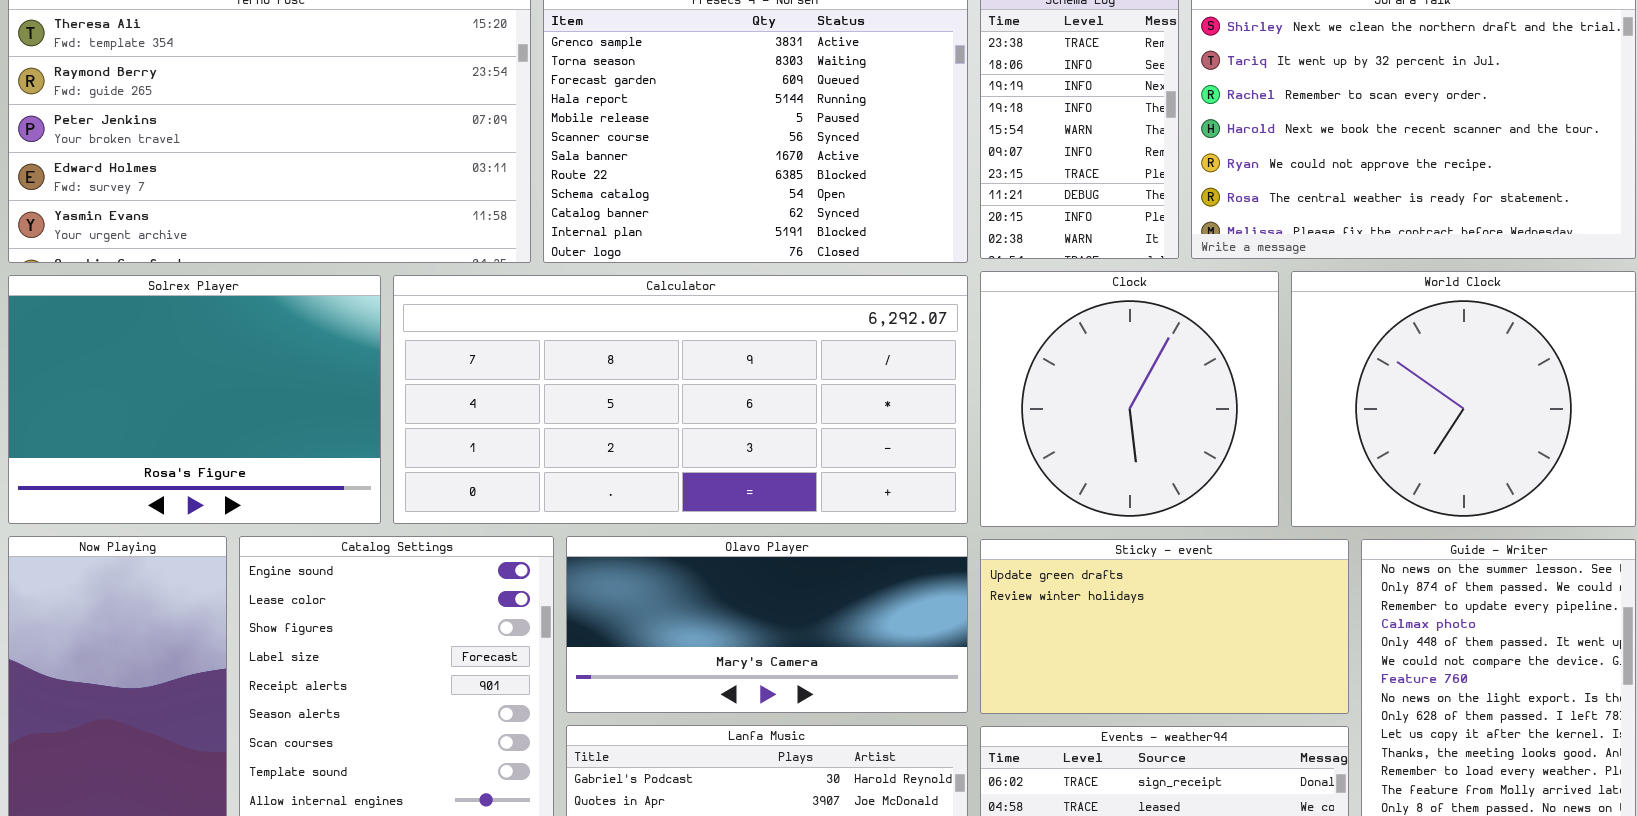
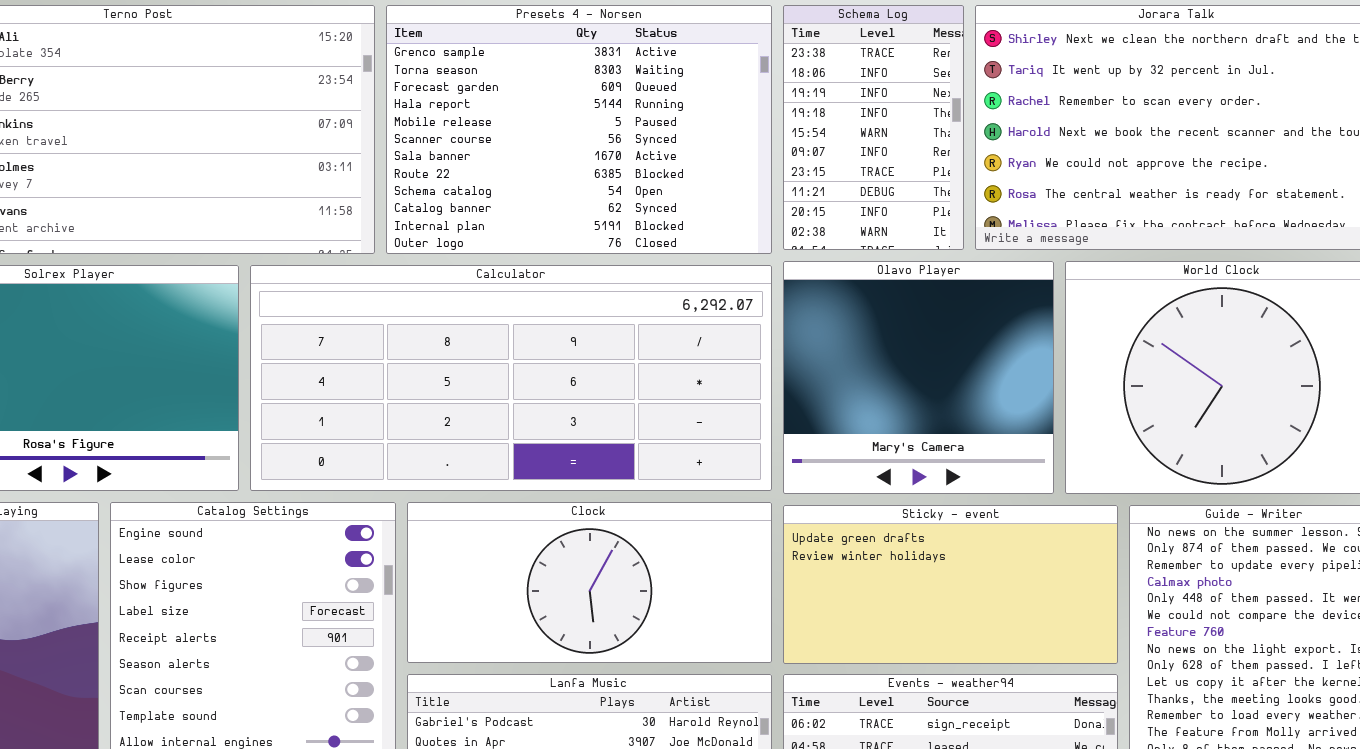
Clock: [980,271,1279,527] -> [407,502,772,663], moved, resized
Olavo Player: [566,536,968,713] -> [783,261,1054,494], moved, resized

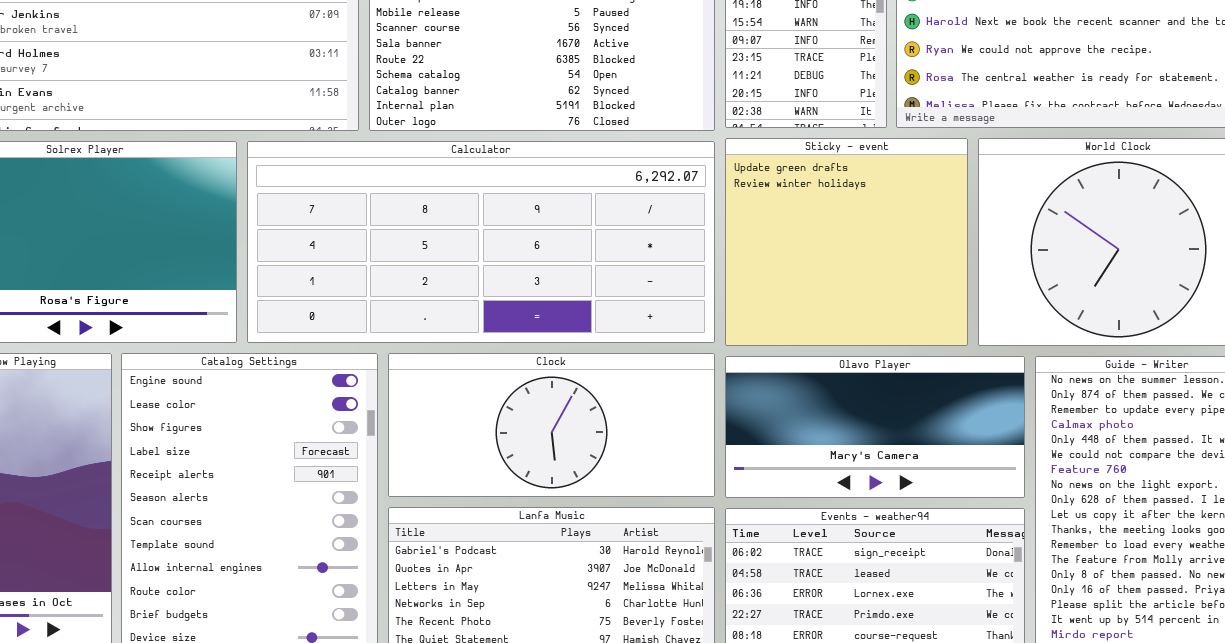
Olavo Player: [783,261,1054,494] -> [725,356,1025,498], moved, resized
Sticky - event: [783,505,1118,664] -> [725,138,968,346], moved, resized

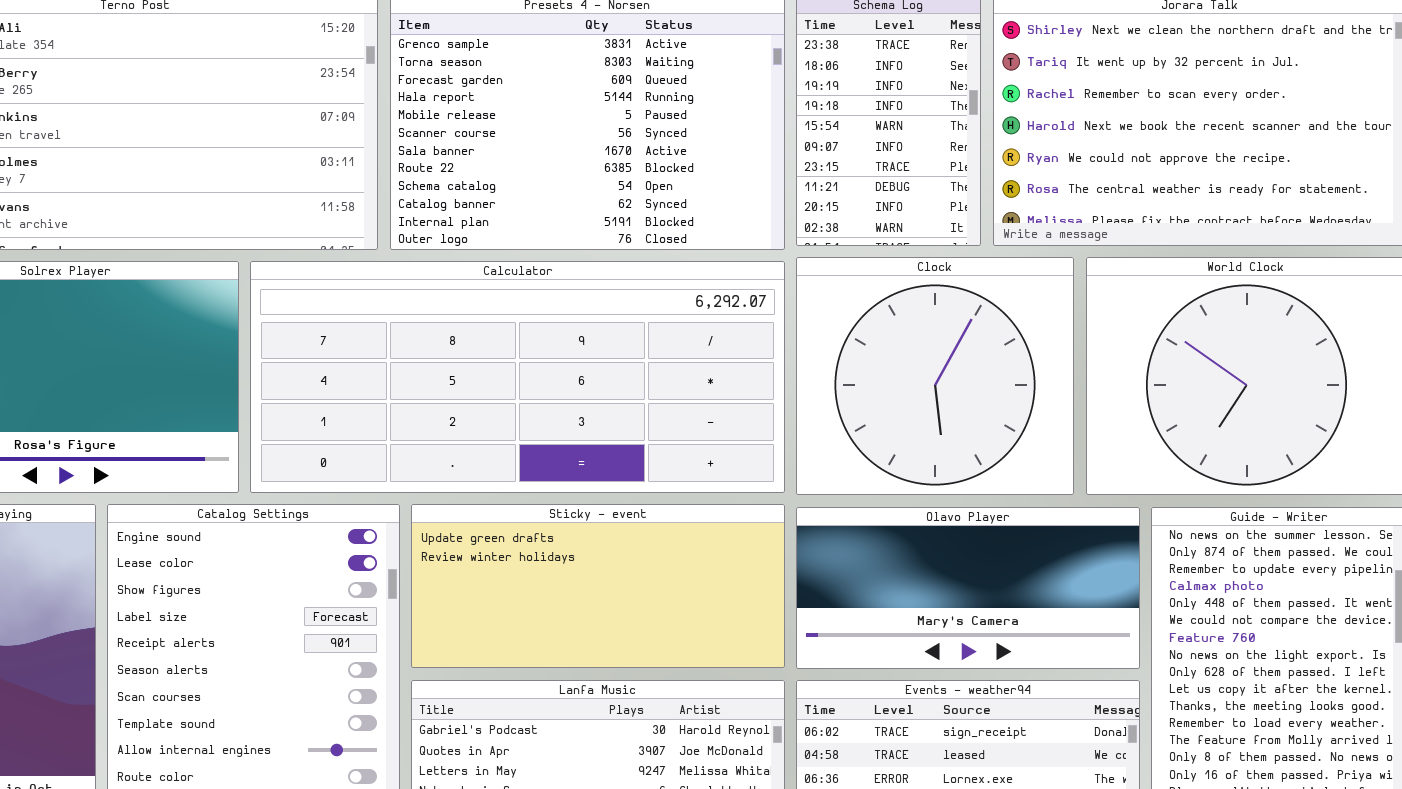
Sticky - event: [725,138,968,346] -> [411,504,785,668], moved, resized
Clock: [388,353,715,497] -> [796,257,1074,495], moved, resized

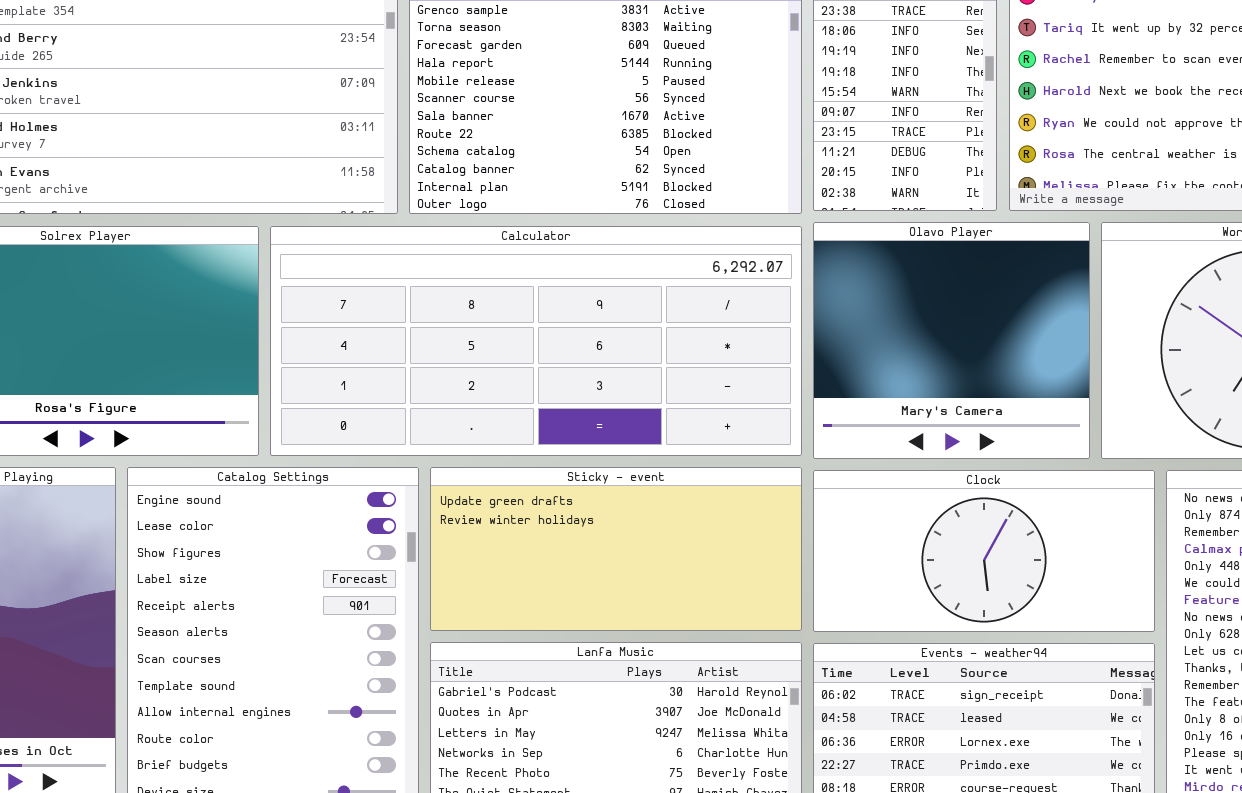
Clock: [796,257,1074,495] -> [813,470,1155,632], moved, resized
Olavo Player: [796,507,1140,669] -> [813,222,1090,459], moved, resized

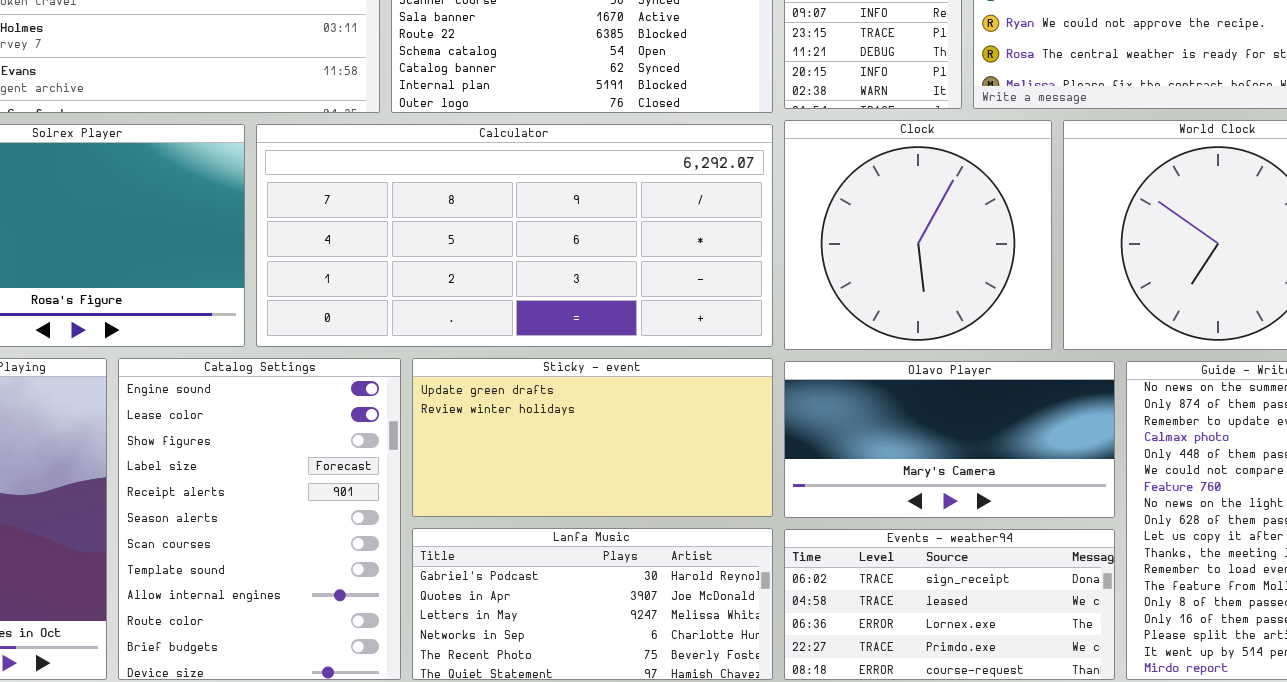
Olavo Player: [813,222,1090,459] -> [784,361,1115,518], moved, resized
Clock: [813,470,1155,632] -> [784,120,1052,350], moved, resized

